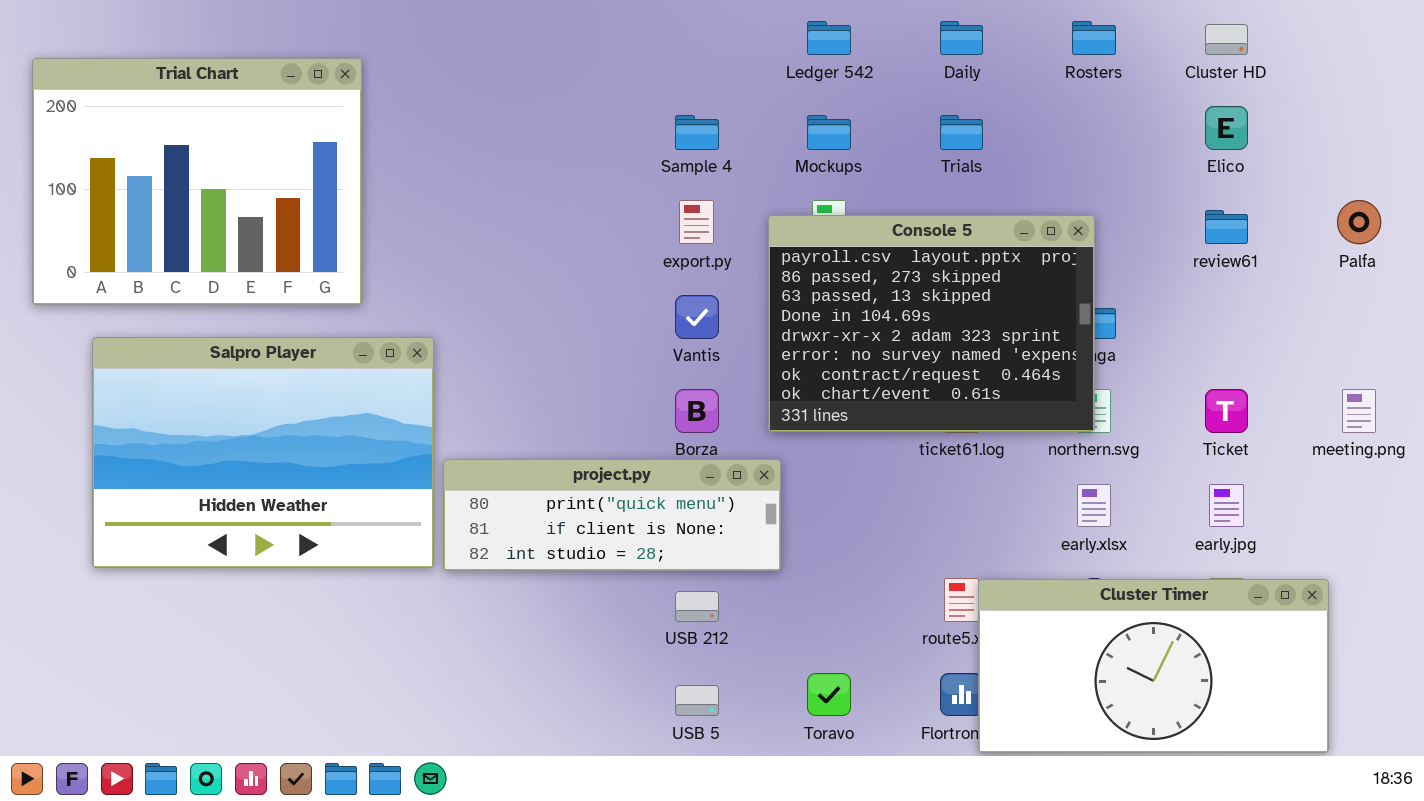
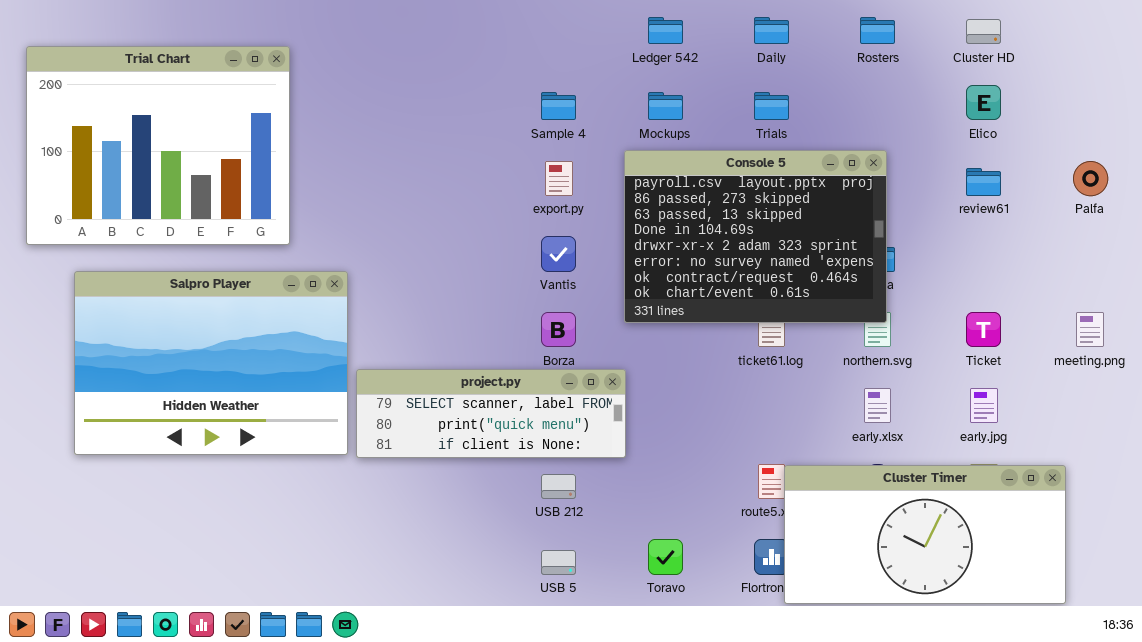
Console 5: [768,215,1095,432] -> [624,150,887,323], moved
project.py: [443,459,781,571] -> [356,369,626,458], scrolled up 1 row

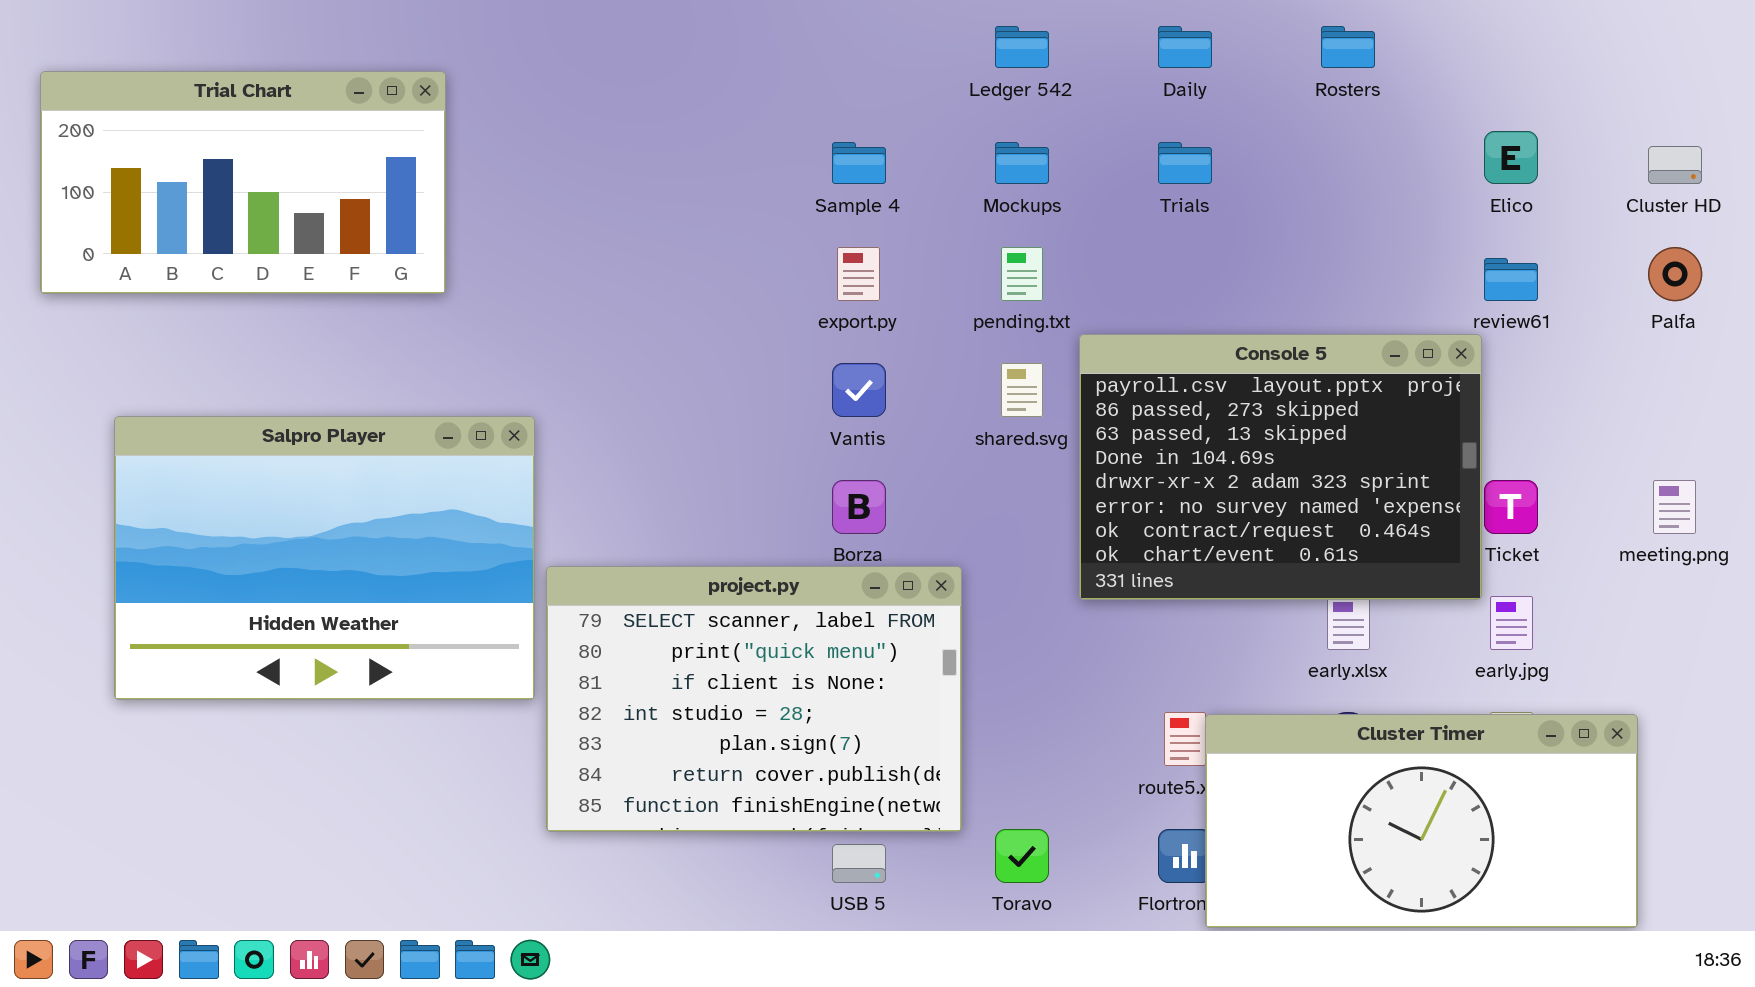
Cluster HD: [966,19,1001,44] -> [1648,146,1702,184], moved
Trial Chart: [26,46,290,245] -> [40,71,446,294], resized
Console 5: [624,150,887,323] -> [1079,334,1482,600], moved
project.py: [356,369,626,458] -> [546,566,962,832], resized

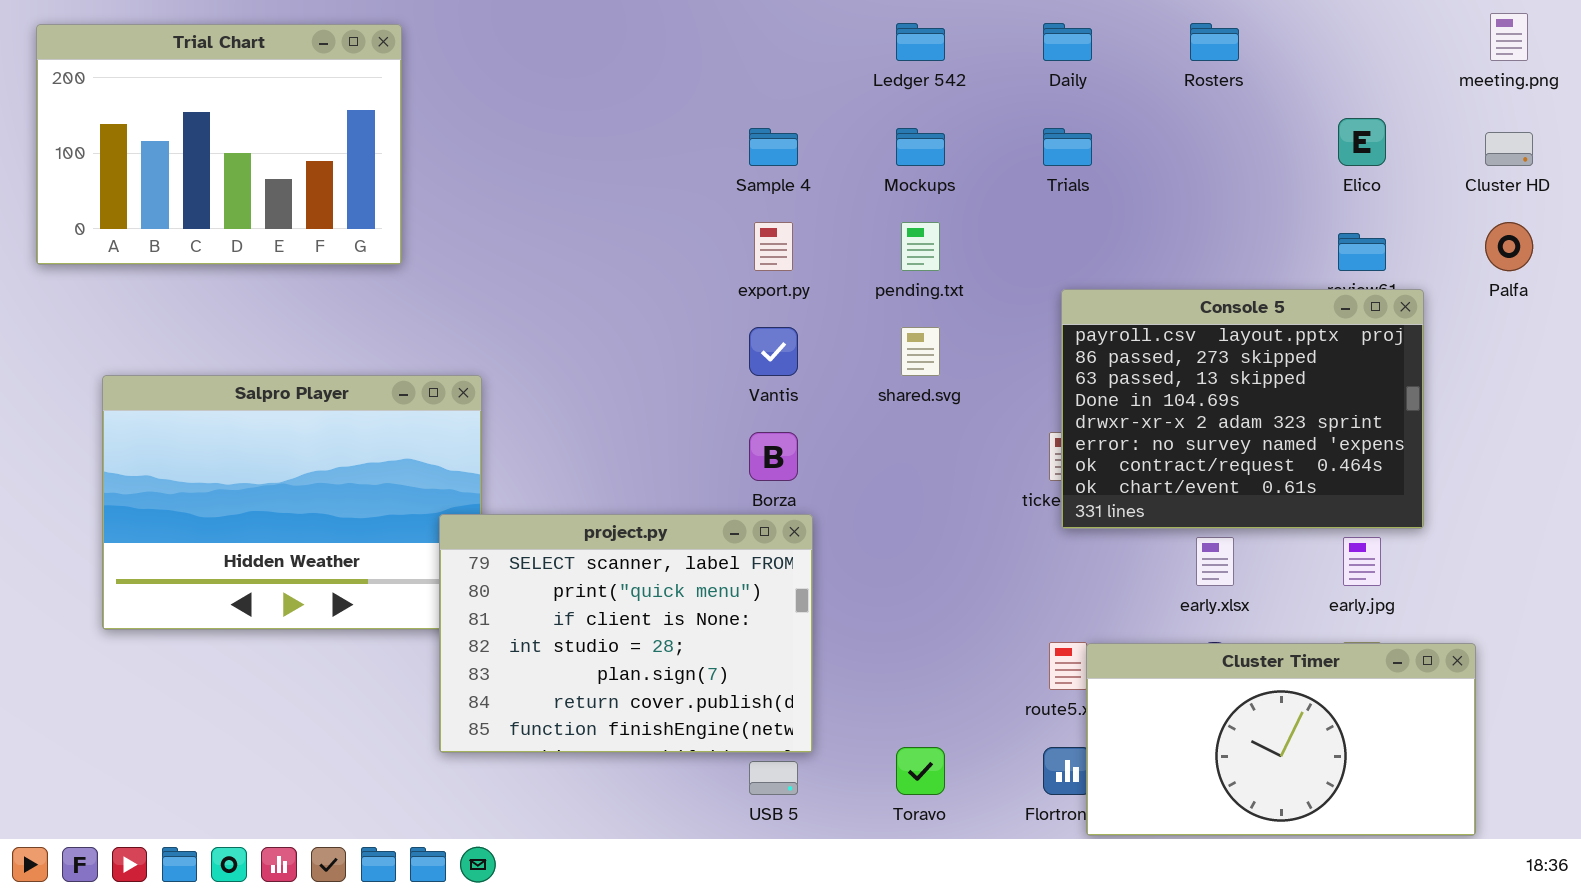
Trial Chart: [40,71,446,294] -> [36,24,402,265], resized
Console 5: [1079,334,1482,600] -> [1061,289,1424,529], moved
meeting.png: [1653,480,1696,534] -> [1490,13,1528,61], moved
project.py: [546,566,962,832] -> [439,514,813,753], moved

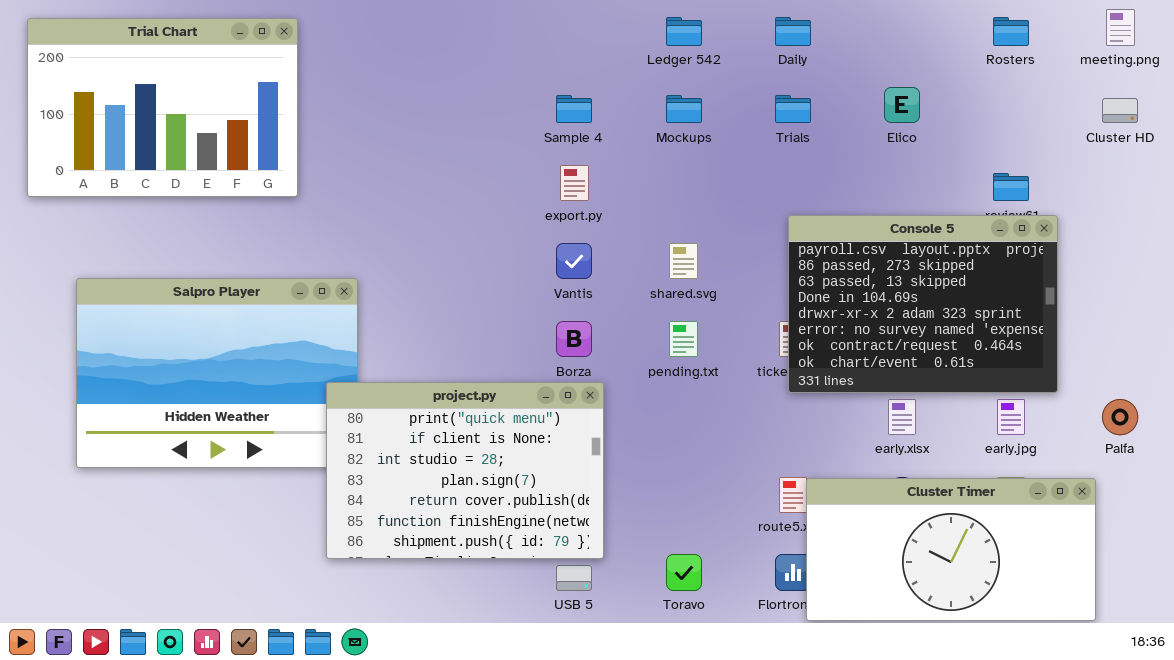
Rosters: [1190,23,1239,61] -> [993,17,1029,46], moved
Elico: [1338,118,1386,166] -> [884,87,920,123], moved
pending.txt: [901,222,940,271] -> [669,321,698,357], moved
Palfa: [1485,222,1533,271] -> [1102,399,1138,435], moved
project.py: [439,514,813,753] -> [326,382,604,559], scrolled down 1 row

